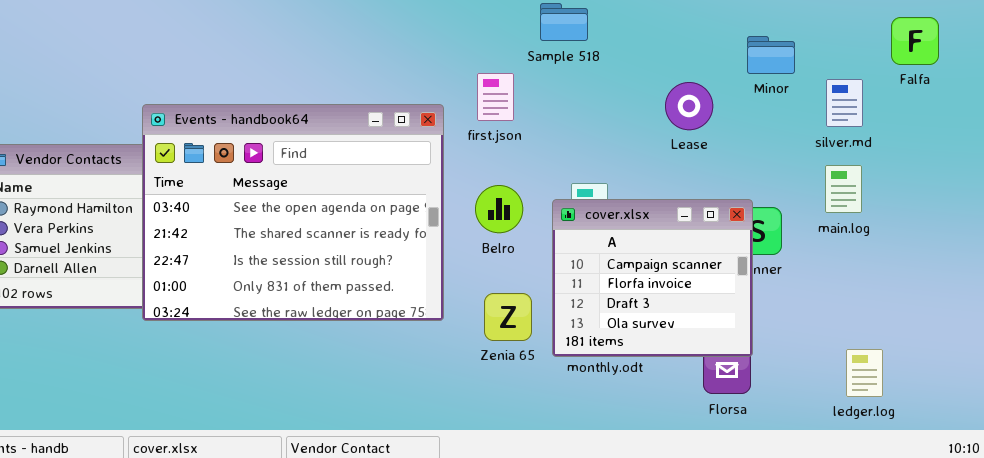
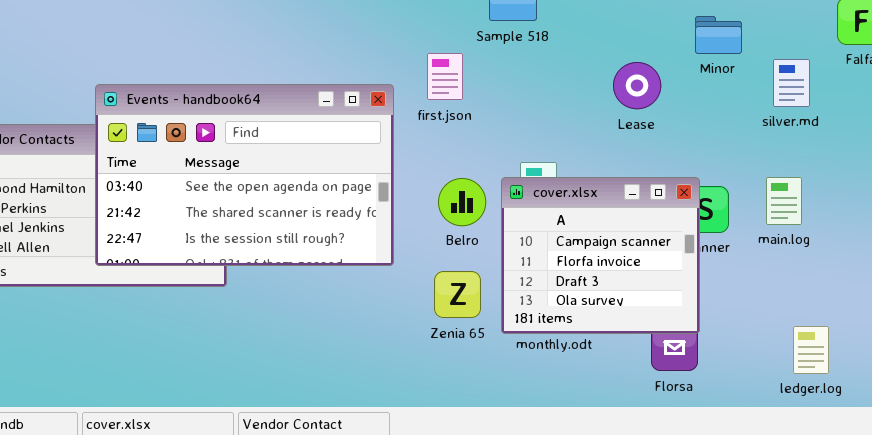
Events - handbook64: [142,104,444,321] -> [95,84,394,266], resized
main.log: [825,165,862,213] -> [766,177,802,225], moved
Belro: [475,185,523,233] -> [438,178,486,226], moved

